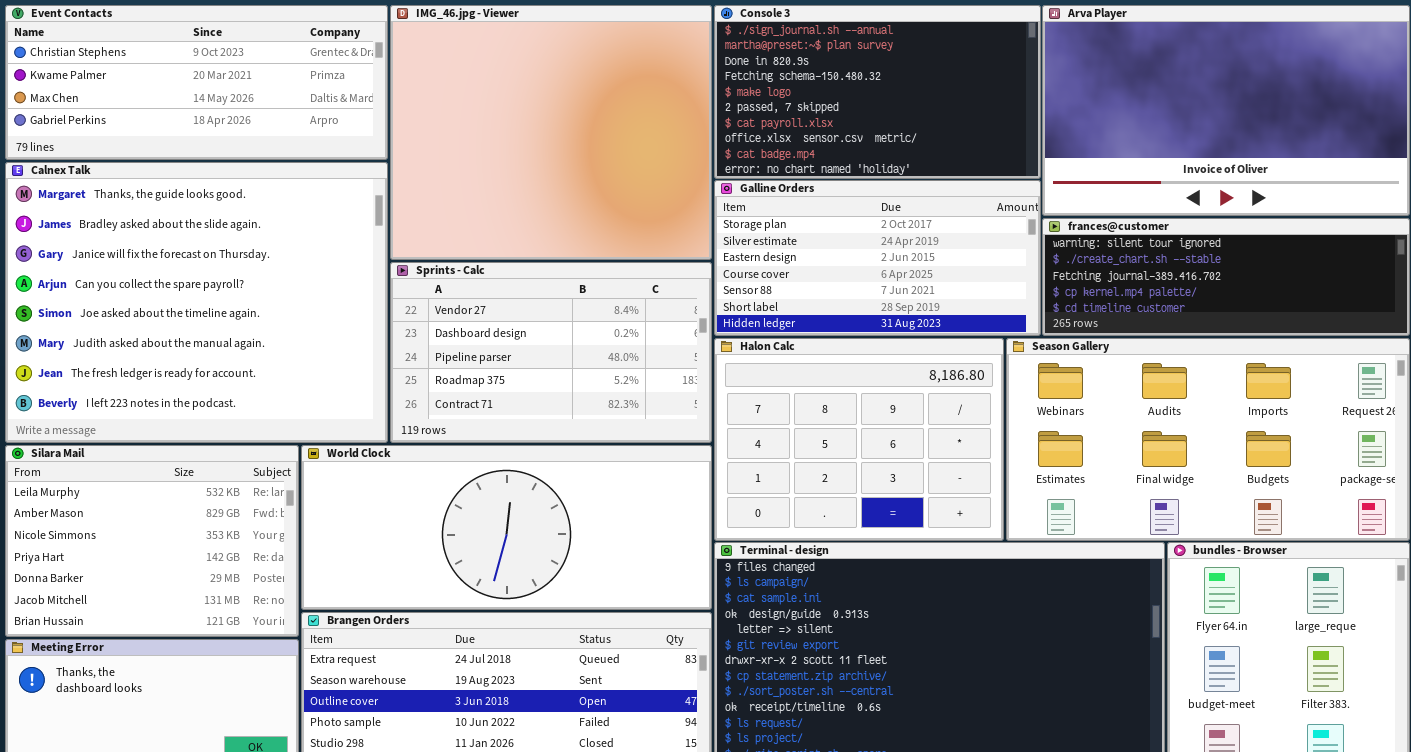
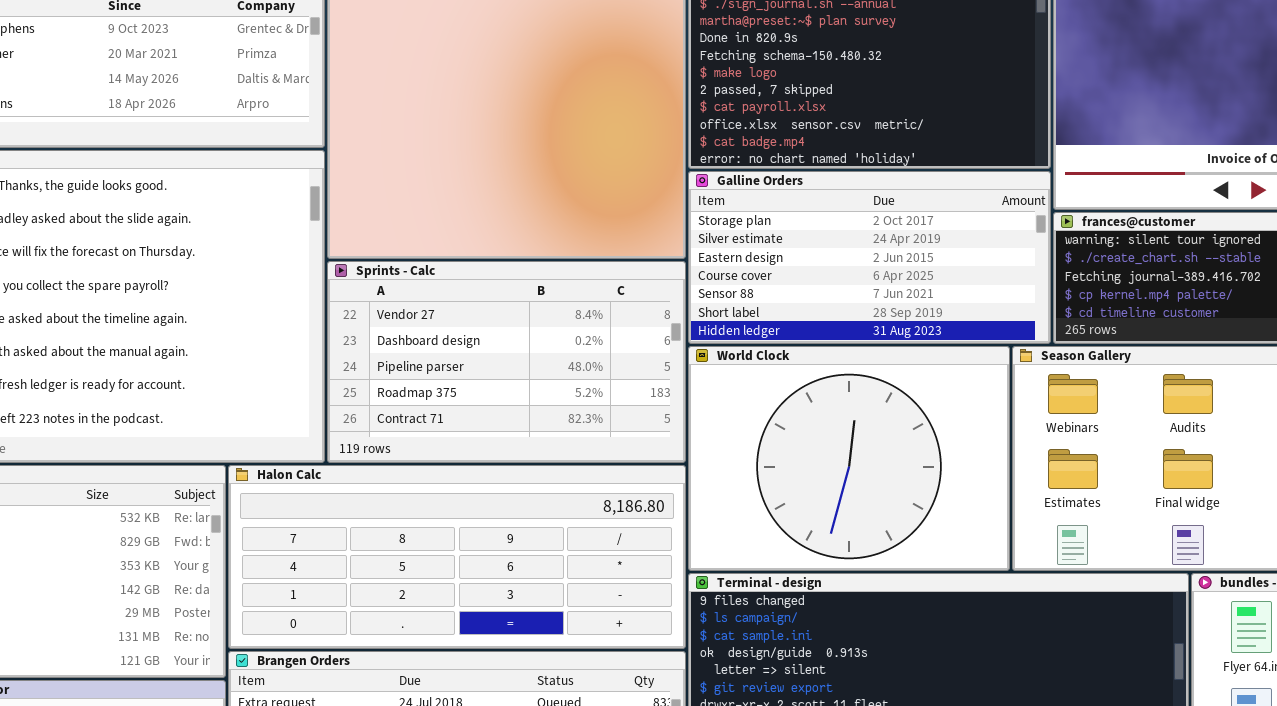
Halon Calc: [714,338,1004,541] -> [228,465,686,649], moved, resized
World Clock: [301,445,712,610] -> [688,346,1010,571], moved, resized

